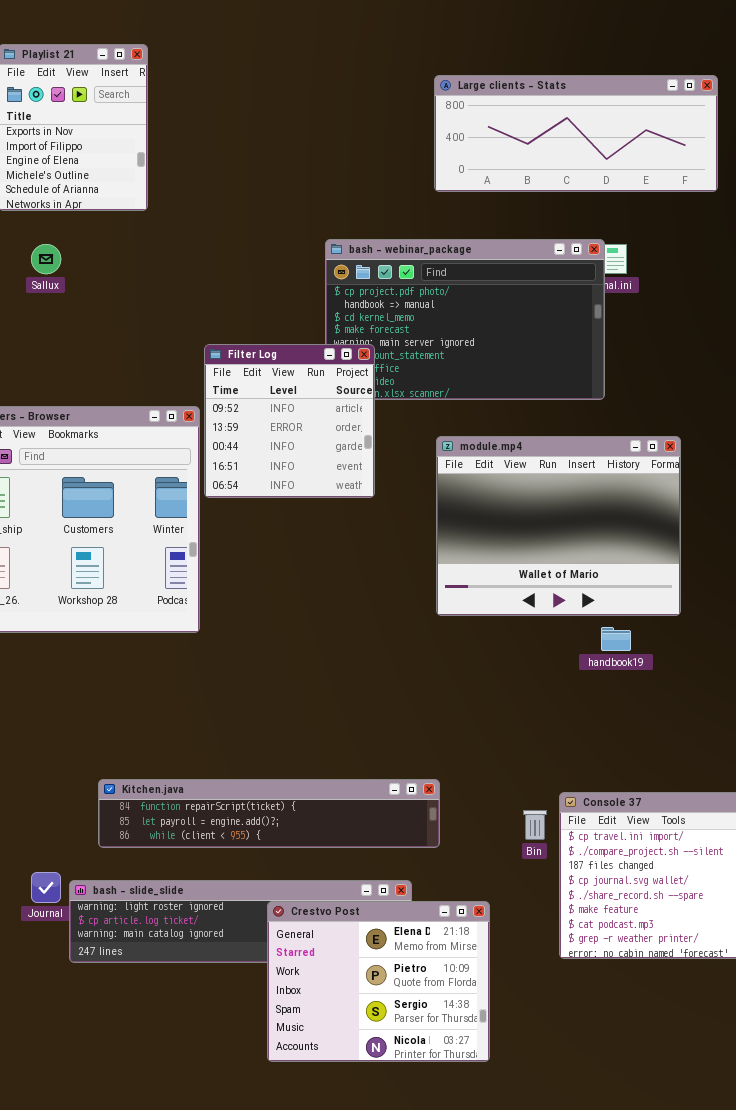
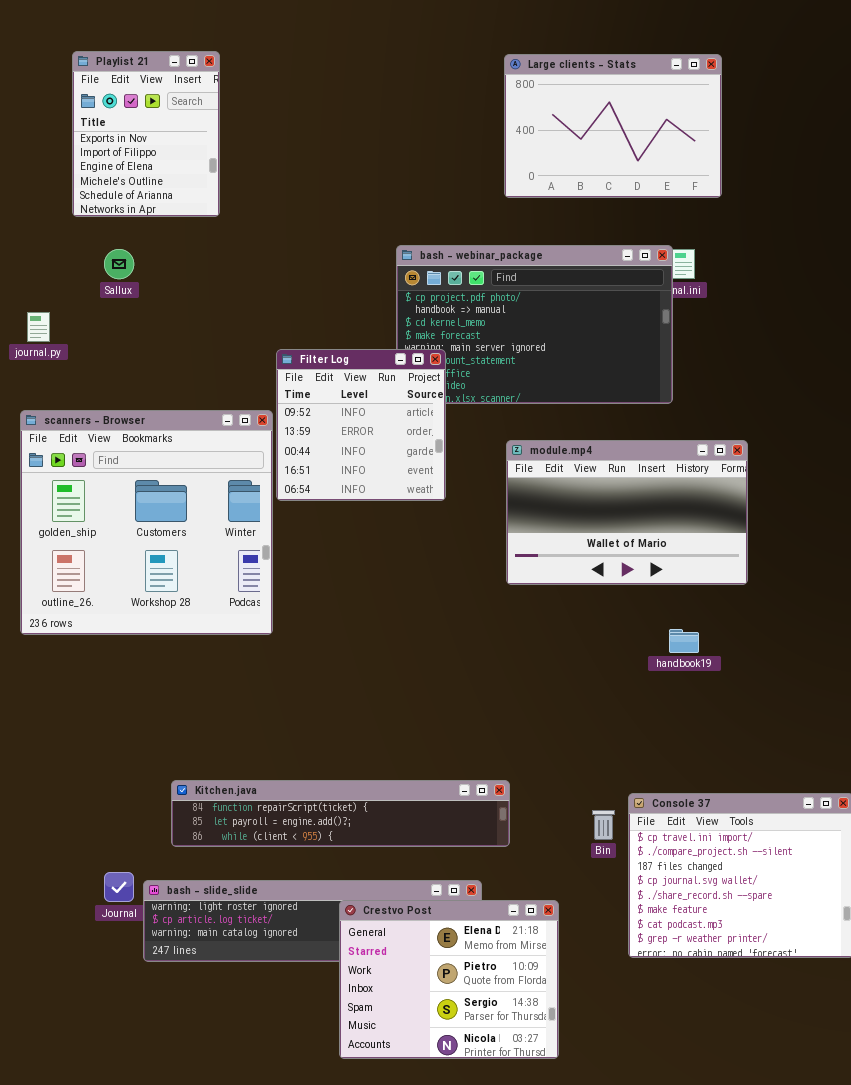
Large clients - Stats: [434,75,718,192] -> [504,54,722,198], resized
module.mp4: [436,436,681,616] -> [506,440,748,585], resized

